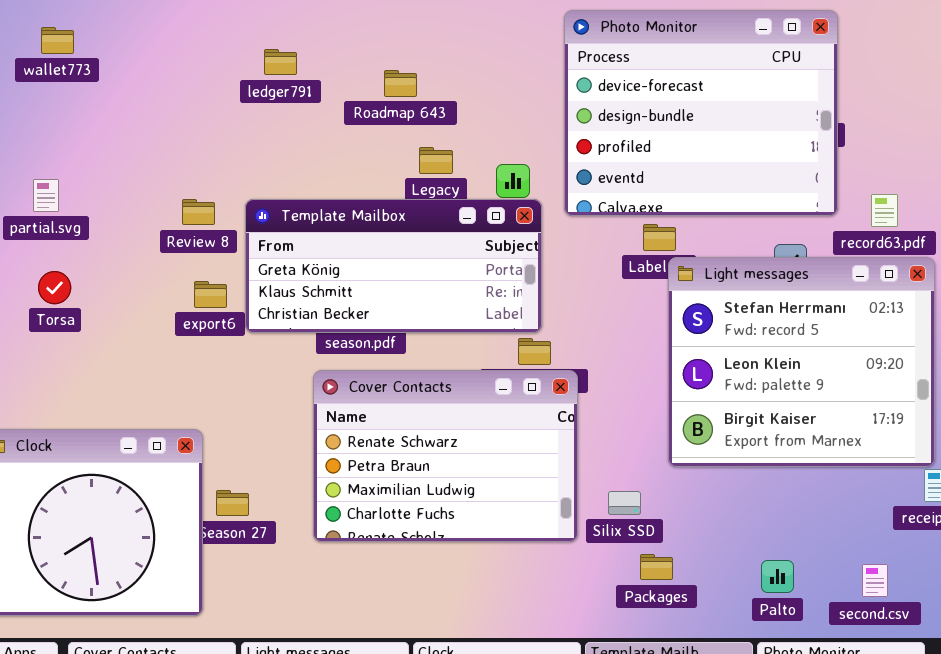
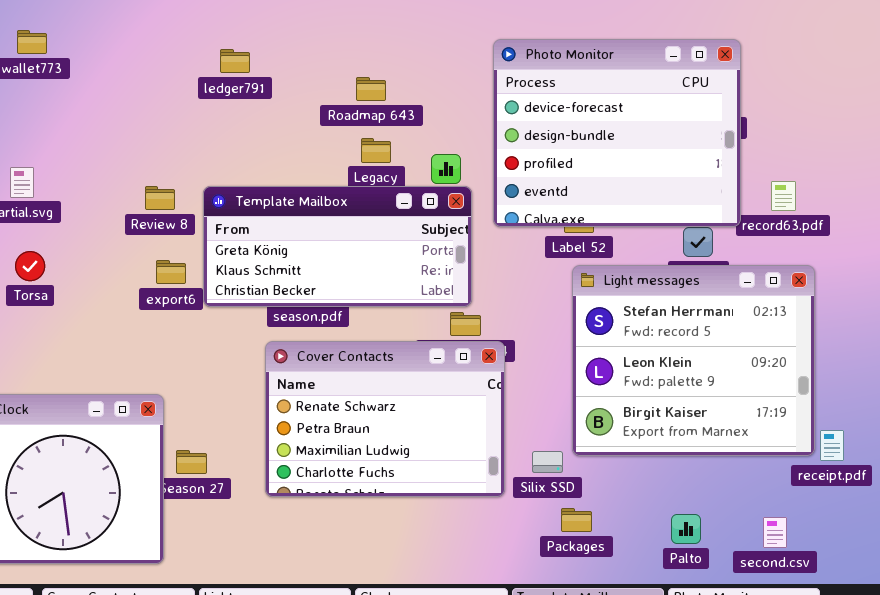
Photo Monitor: [564,10,838,216] -> [493,39,741,227], moved
Roadmap 643: [384,70,417,97] -> [356,77,386,101], moved
Light messages: [668,257,935,467] -> [572,265,815,456], moved

